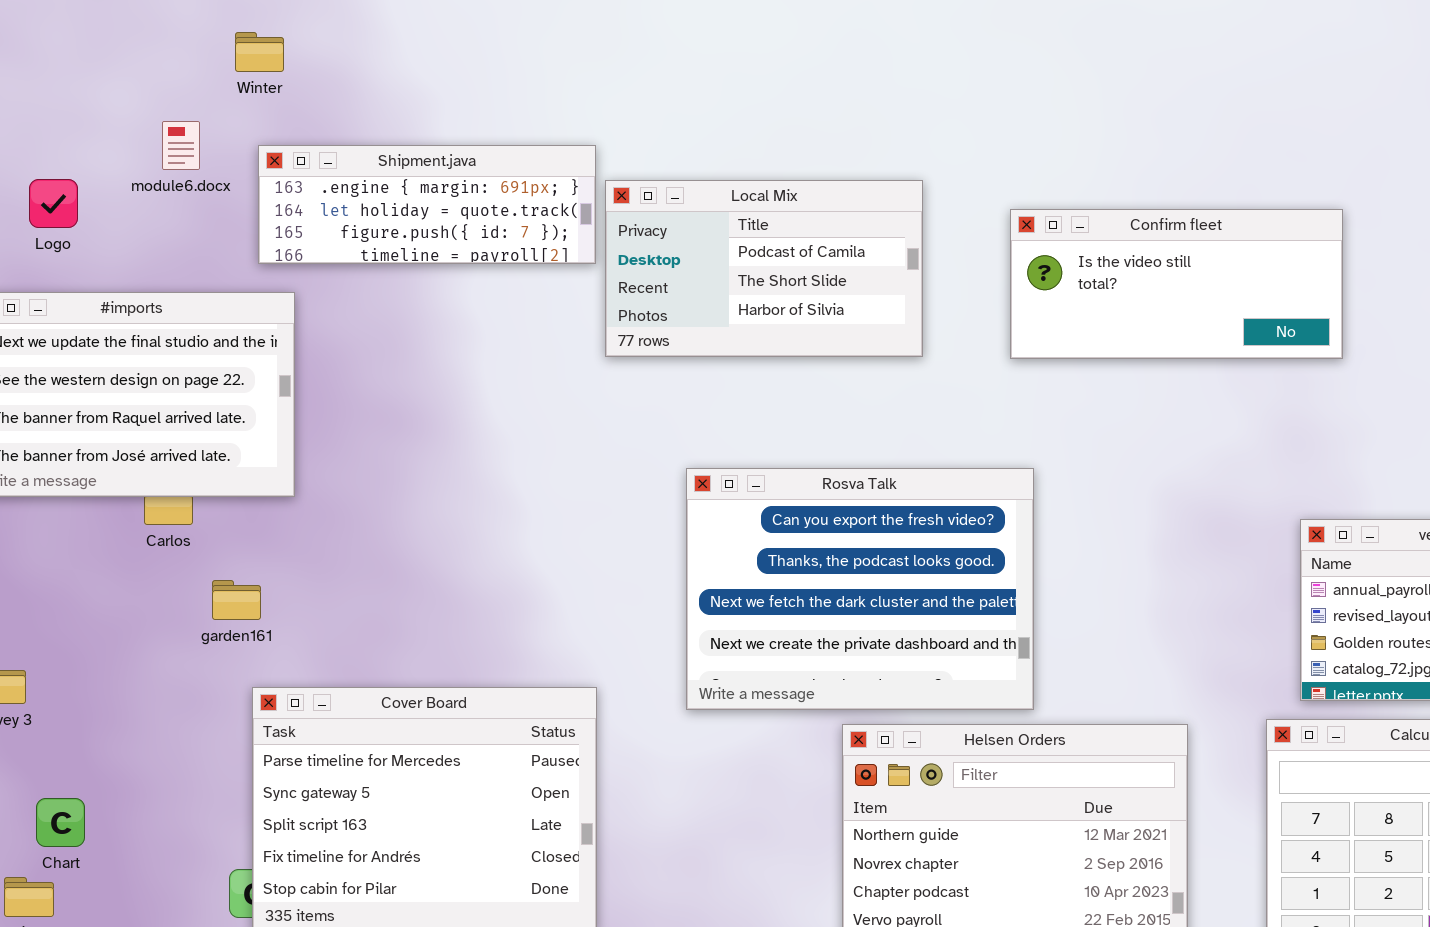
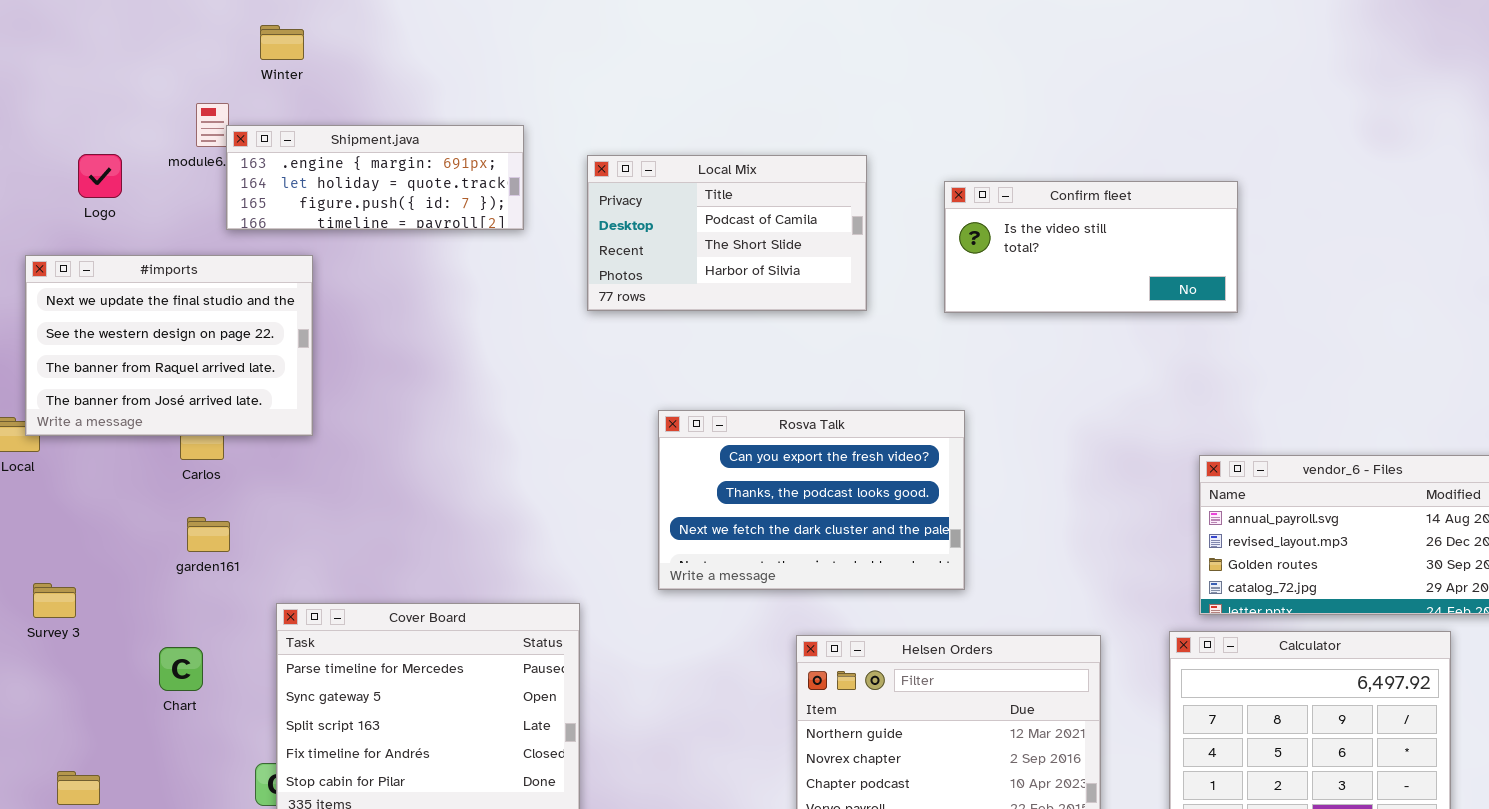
Shipment.java: [258,145,596,264] -> [226,125,524,230], moved
Rosva Talk: [686,468,1034,710] -> [658,410,965,590], resized
garden161: [212,580,261,620] -> [187,517,230,552], moved
Chart: [36,798,85,847] -> [159,647,203,691], moved

